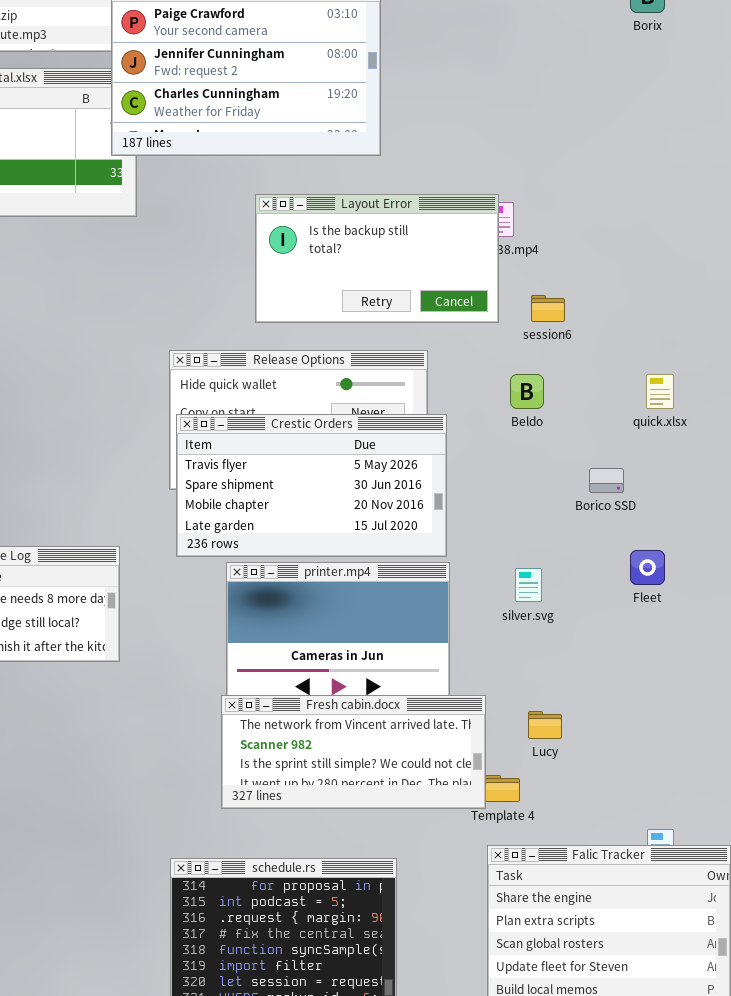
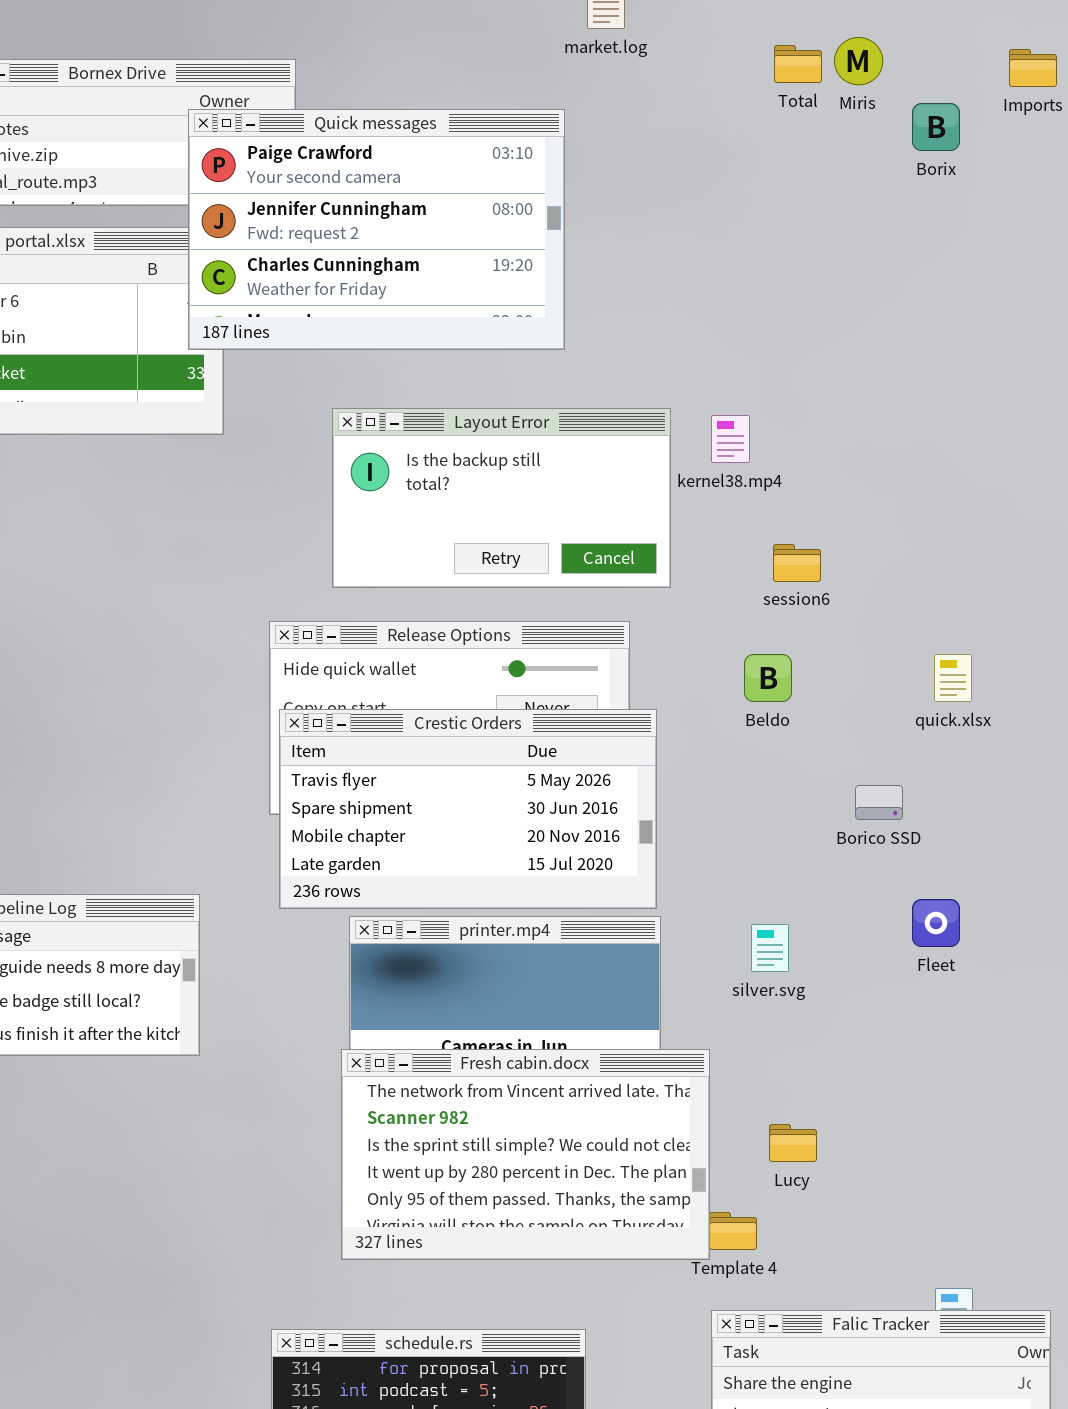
Layout Error: [255,194,499,323] -> [332,408,671,588], moved
Fresh cabin.docx: [221,695,486,809] -> [341,1049,710,1260], resized

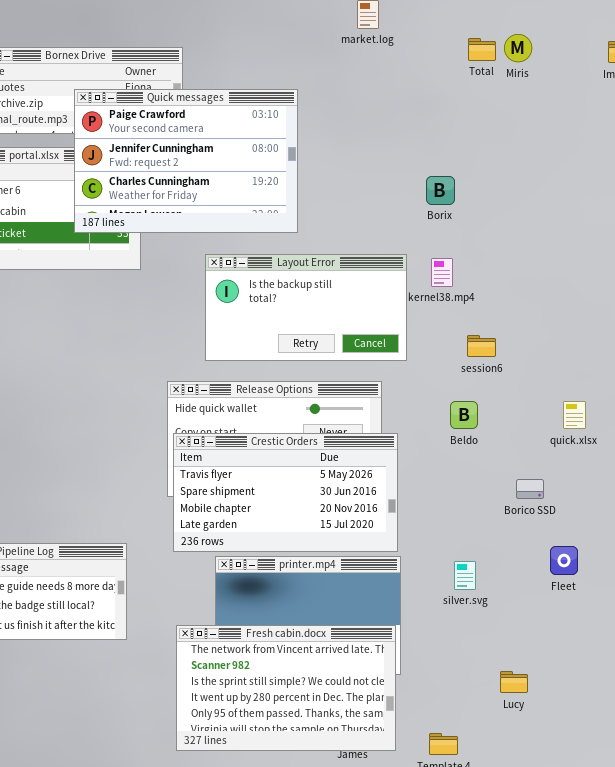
Borix: [912,103,960,151] -> [426,176,455,205], moved
Quick messages: [188,109,565,350] -> [74,89,298,233], moved
Fresh cabin.docx: [341,1049,710,1260] -> [176,625,396,751], moved
Lucy: [769,1124,817,1162] -> [500,671,528,693], moved

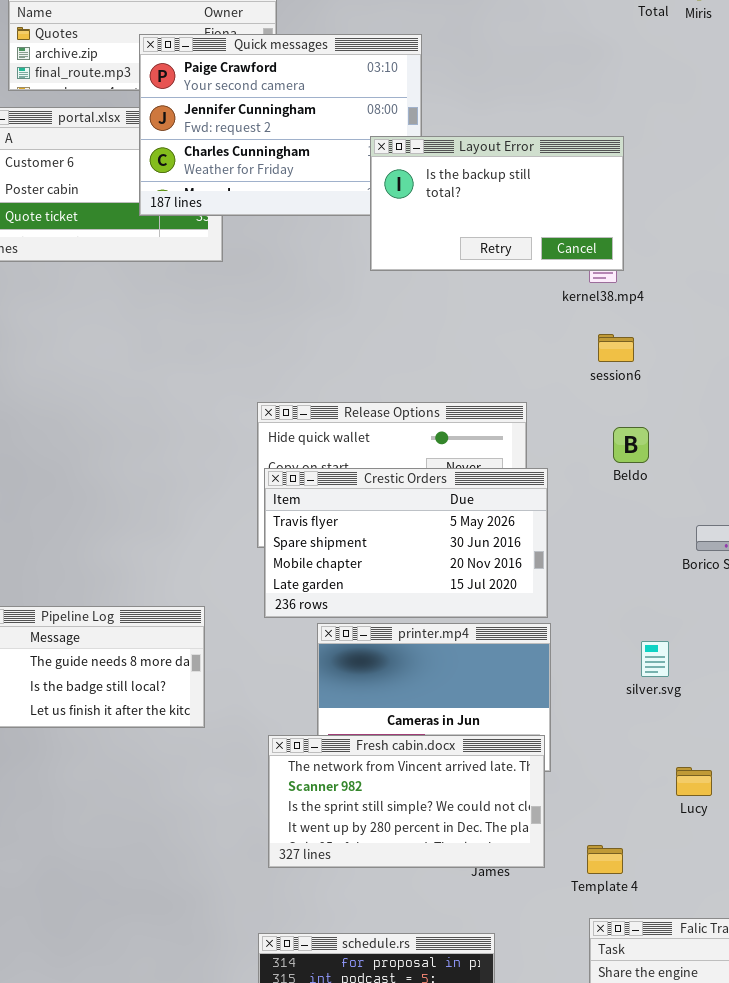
Layout Error: [205,254,407,361] -> [370,136,624,271], moved
session6: [467,335,496,357] -> [598,334,634,362], moved
silver.svg: [454,561,476,590] -> [641,641,669,677], moved
Fresh cabin.docx: [176,625,396,751] -> [268,735,545,868], resized

